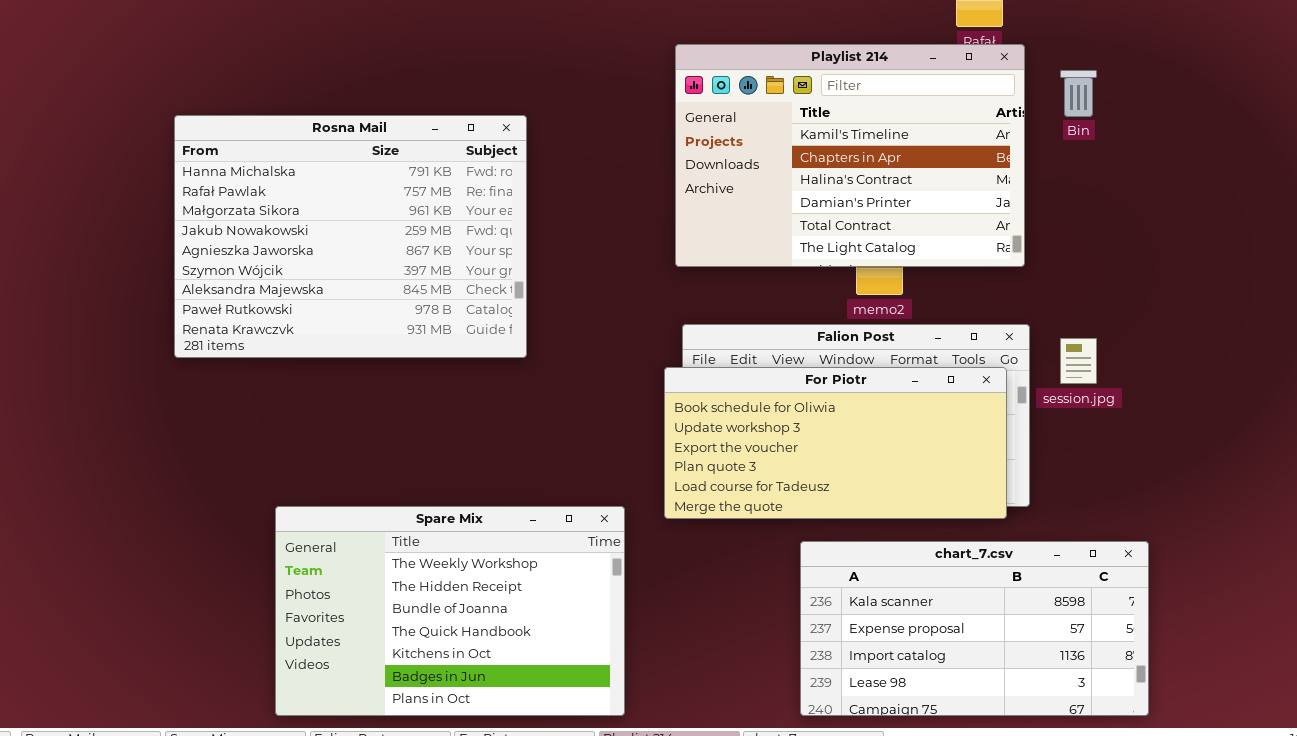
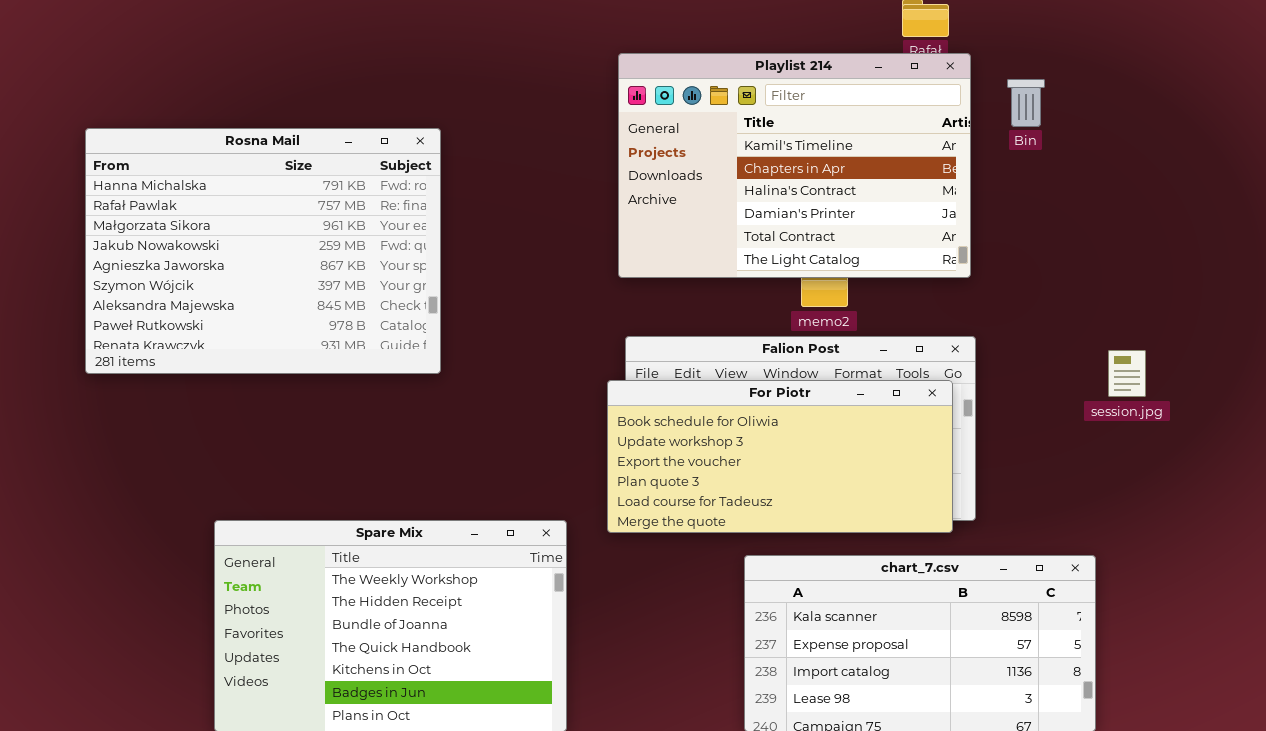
Rosna Mail: [174,115,527,358] -> [85,128,441,374], moved
session.jpg: [1060,338,1097,384] -> [1108,350,1146,397], moved

